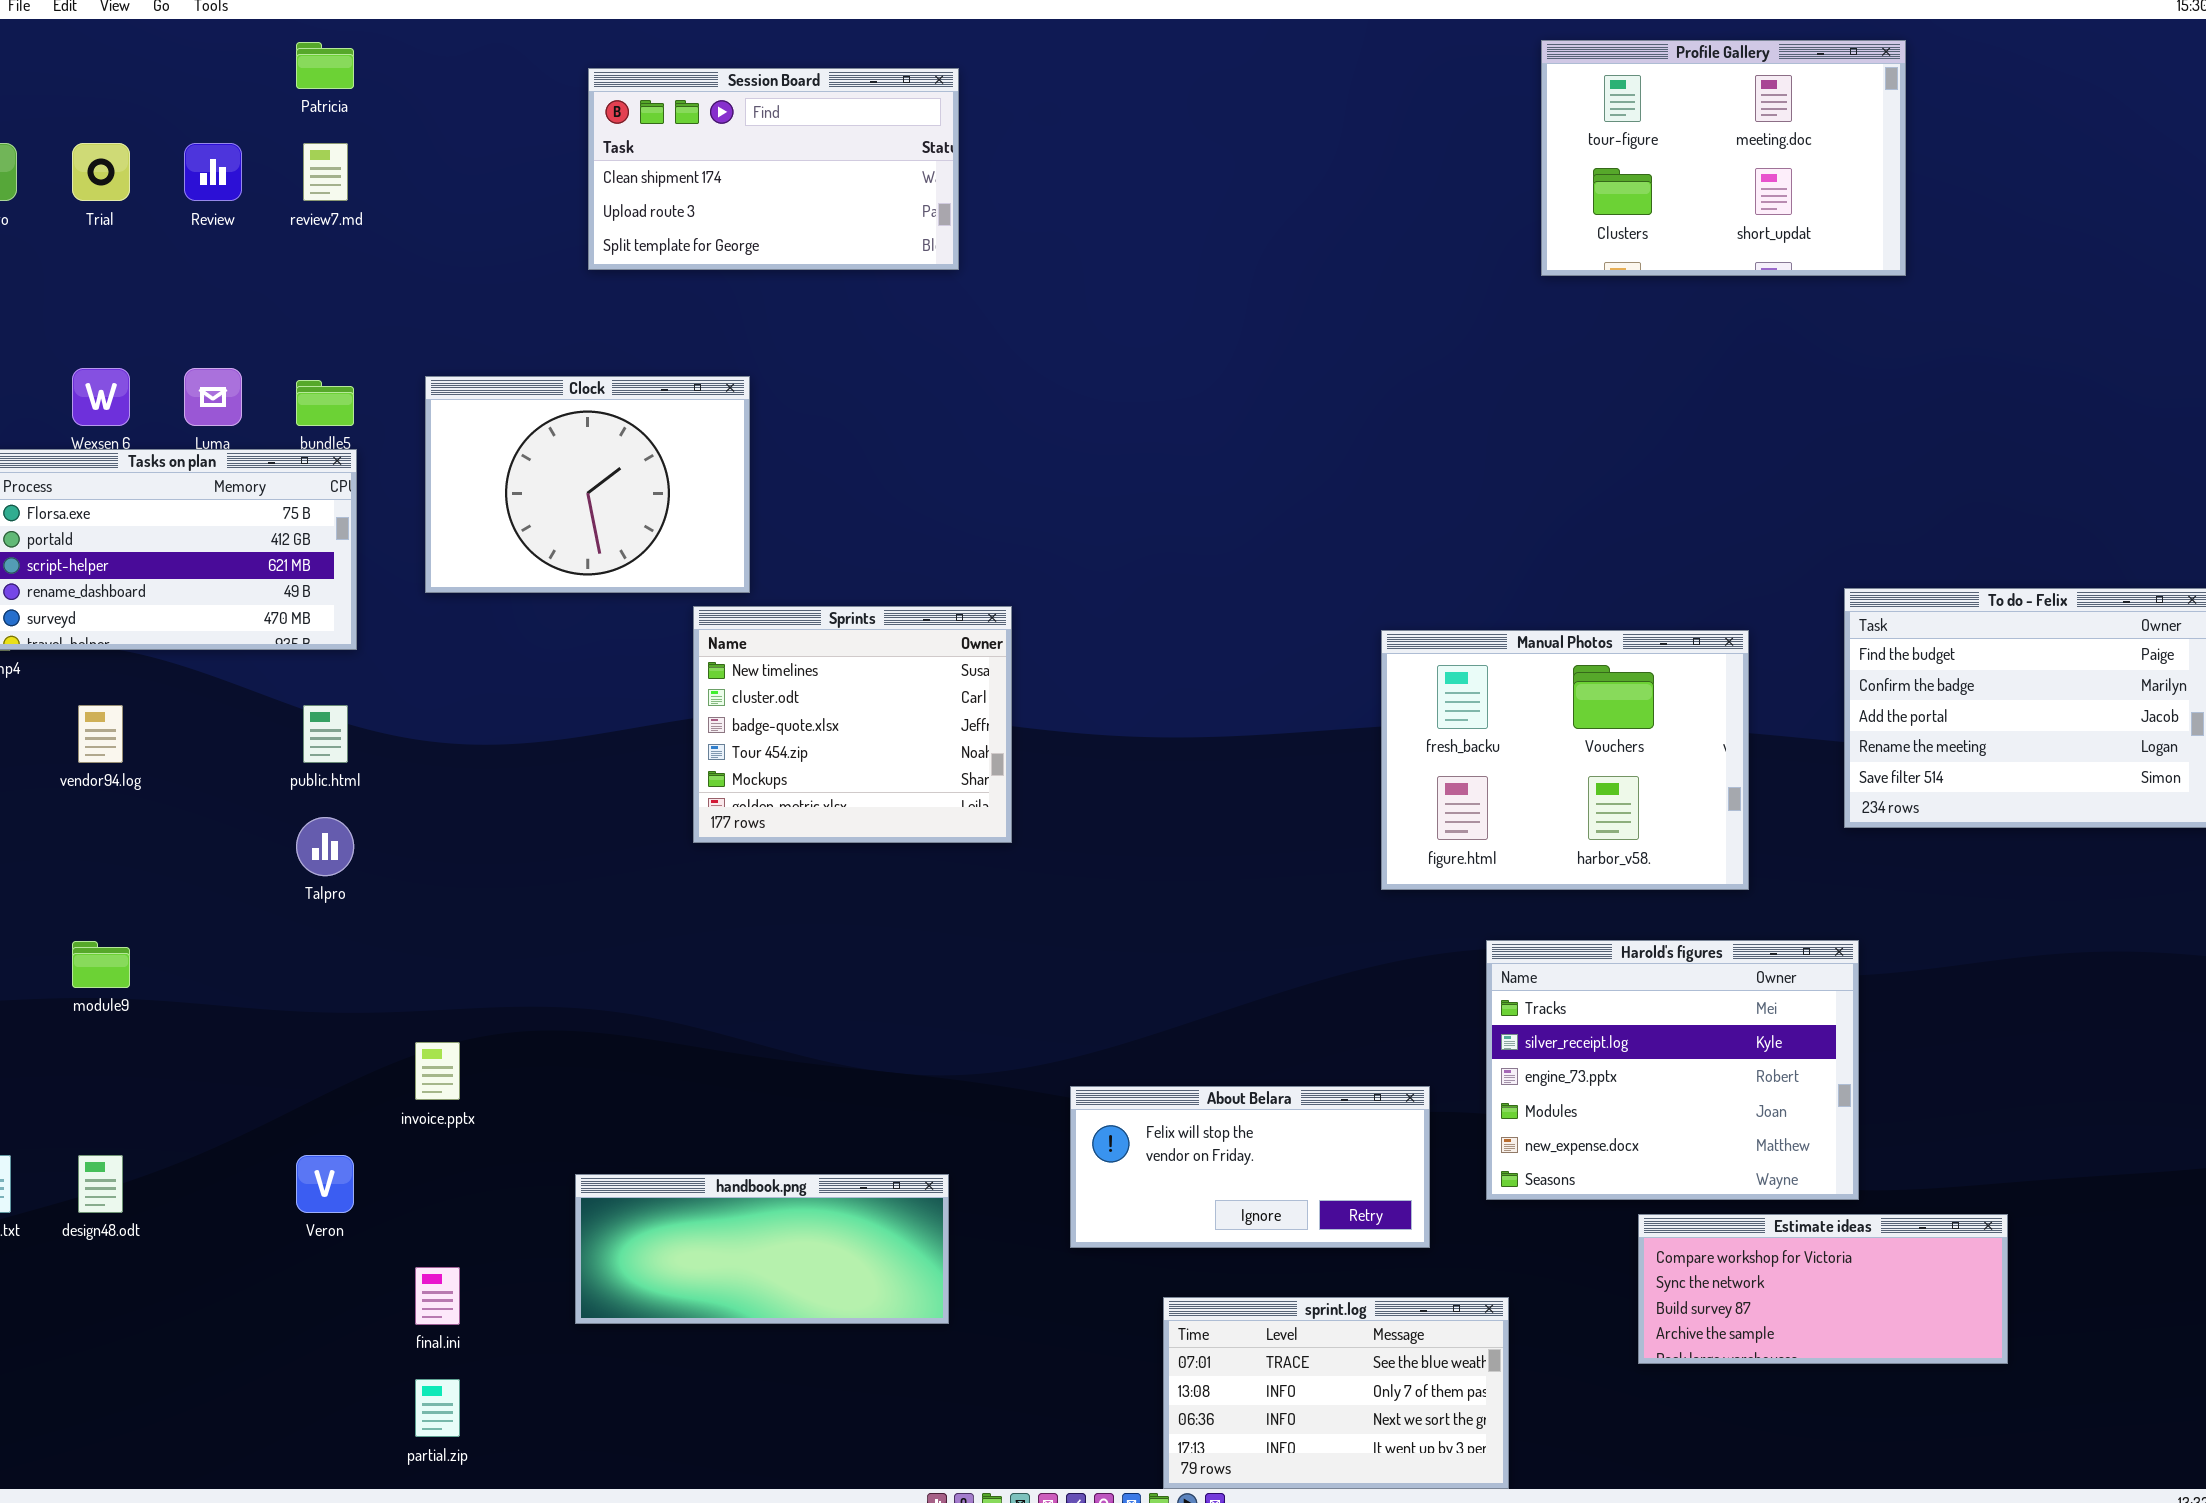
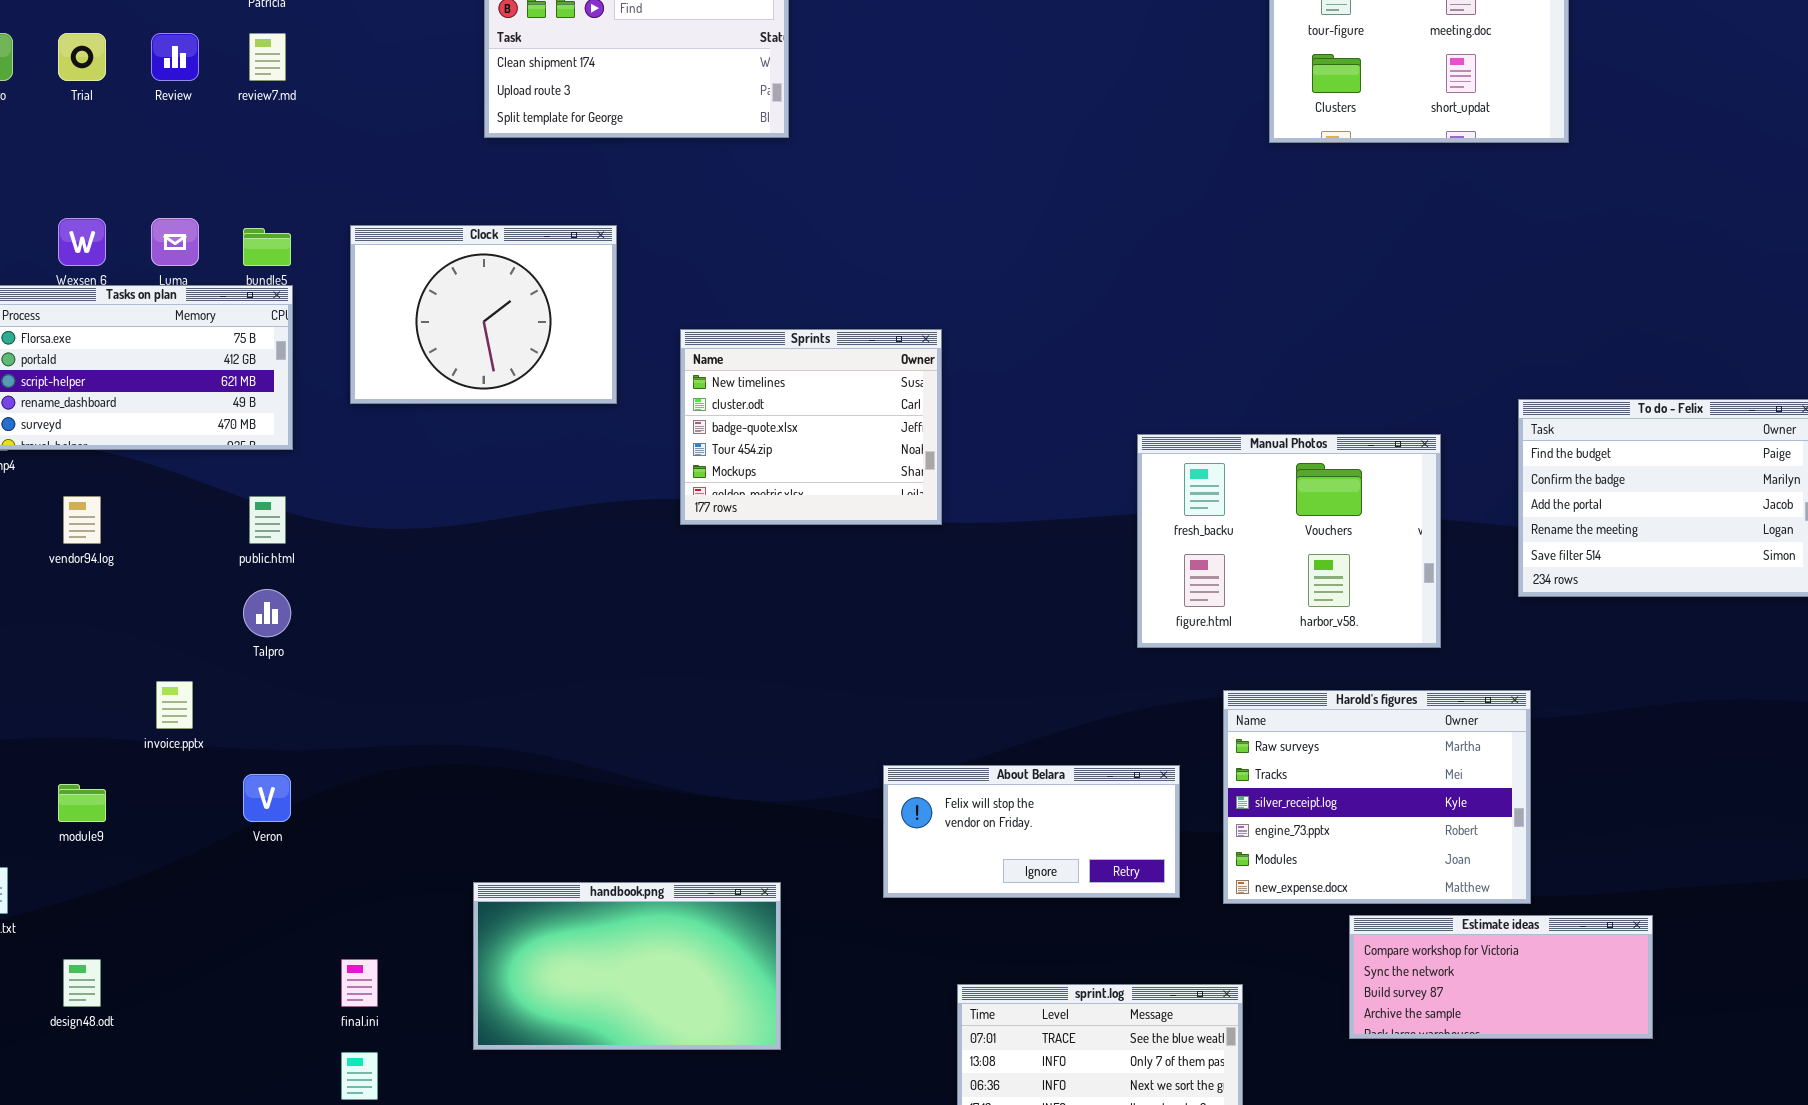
Sprints: [693,606,1012,843] -> [680,329,942,525], moved
Harold's figures: [1486,940,1859,1200] -> [1223,690,1531,904], scrolled up 1 row
module9: [72,941,130,988] -> [58,784,106,822], moved
invoice.pptx: [415,1042,460,1100] -> [156,681,193,729], moved
About Belara: [1070,1086,1430,1248] -> [883,765,1180,898], moved
design48.odt: [78,1155,123,1213] -> [63,959,101,1007], moved
Veron: [296,1155,354,1213] -> [243,774,291,822], moved
handbook.png: [575,1174,949,1324] -> [473,882,781,1050], resized

